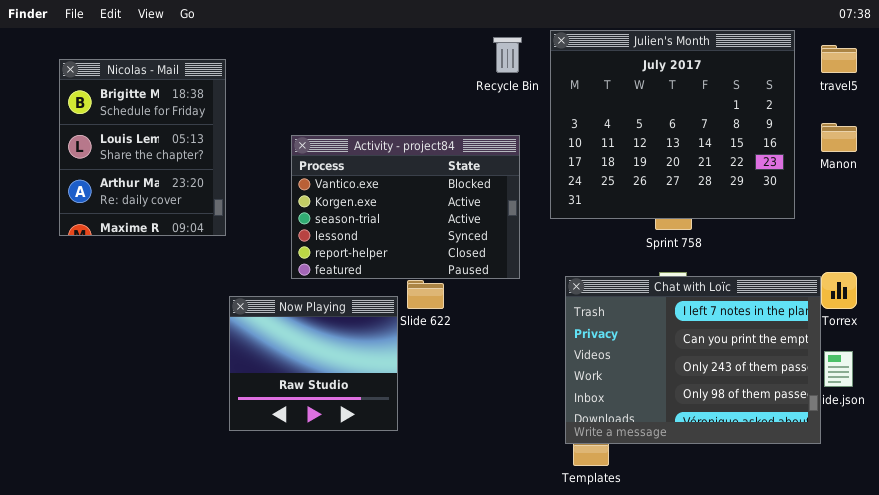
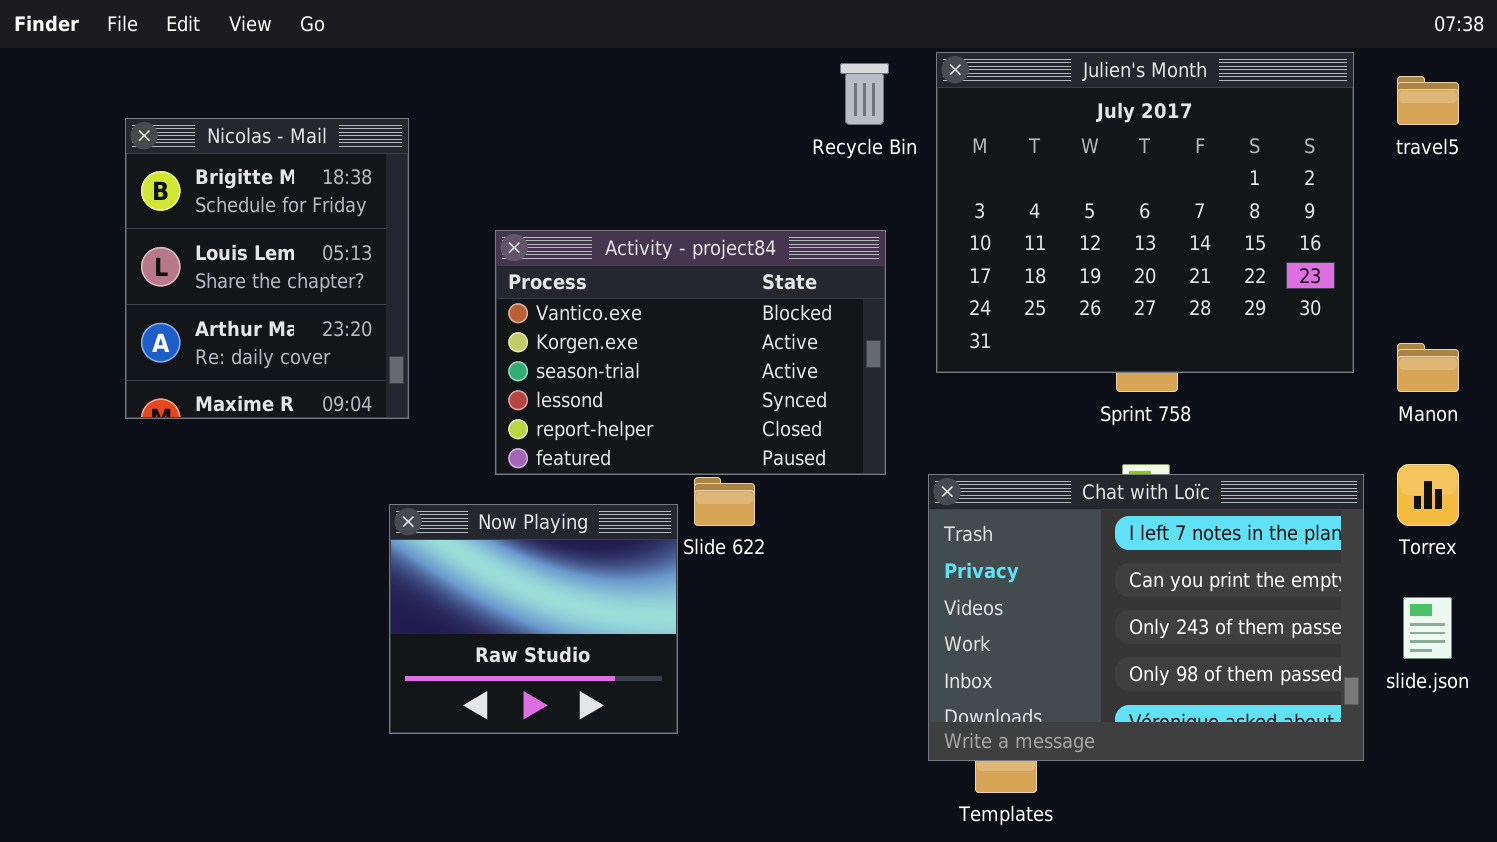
Nicolas - Mail: [59,59,226,236] -> [125,118,409,419], moved
Manon: [821,123,857,152] -> [1397,343,1459,392], moved
Chat with Loïc: [565,276,821,444] -> [928,474,1364,761], moved

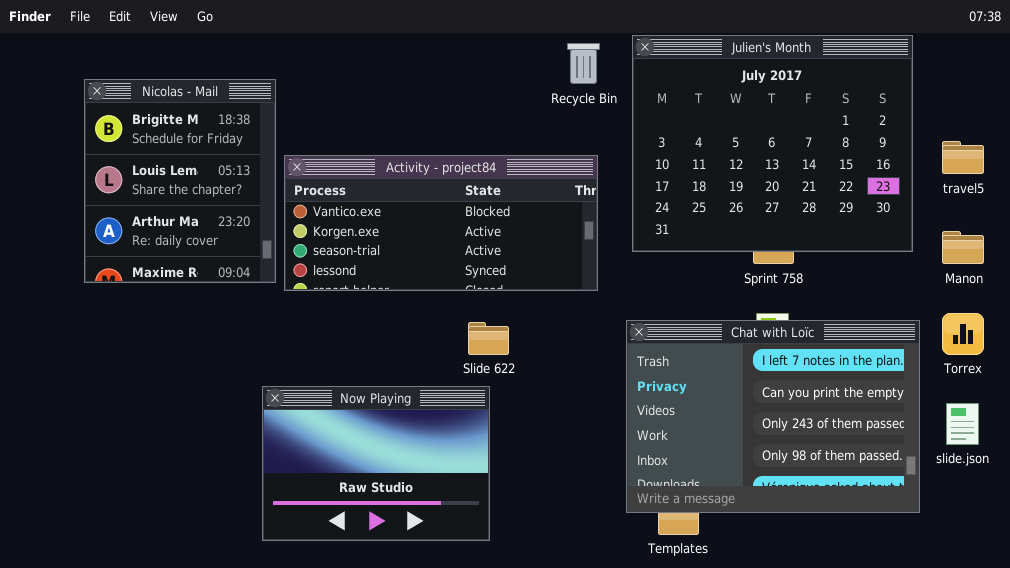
travel5: [1397,76,1459,125] -> [942,141,984,174], moved
Activity - project84: [495,230,886,475] -> [284,155,598,291], resized
Now Playing: [389,504,678,734] -> [262,386,490,541], moved, resized

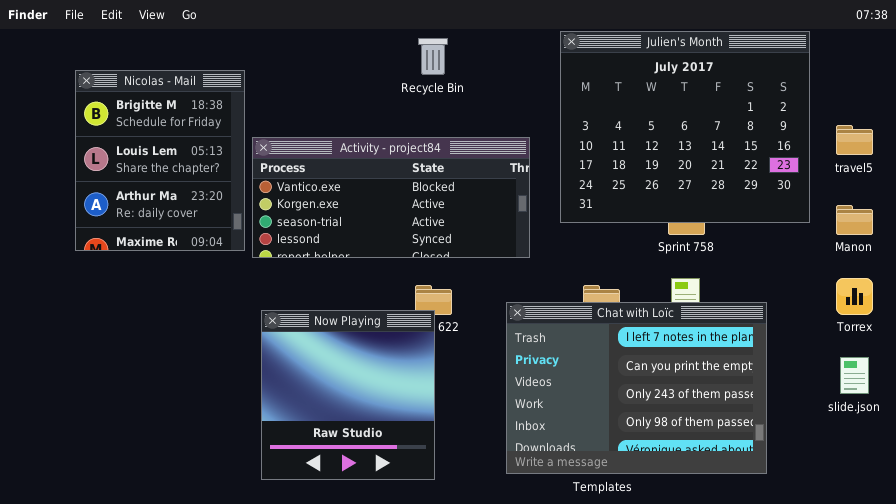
Recycle Bin: [567,43,600,84] -> [418,38,448,75], moved
Chat with Loïc: [626,320,920,513] -> [506,302,767,474], moved
Now Playing: [262,386,490,541] -> [261,310,435,480], resized

